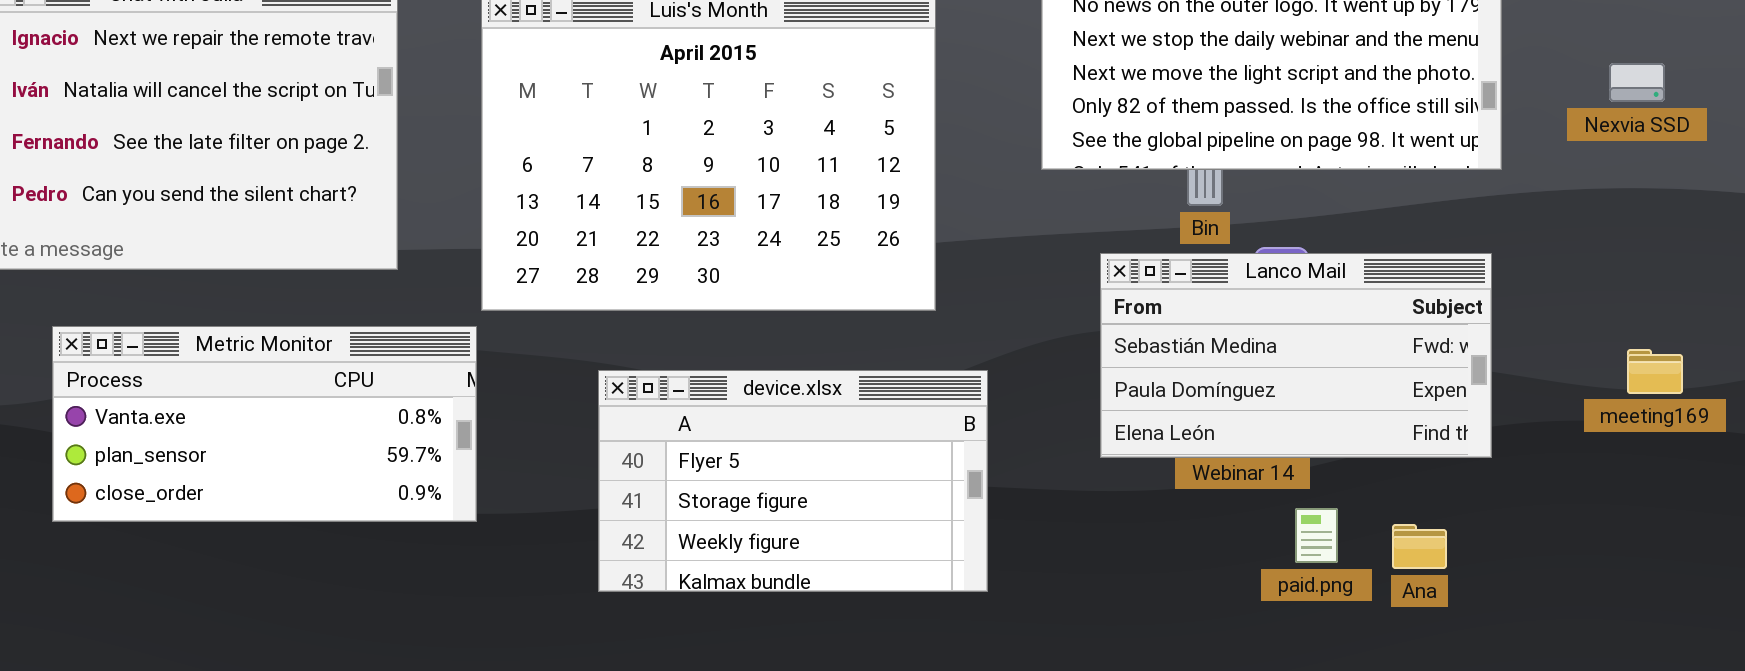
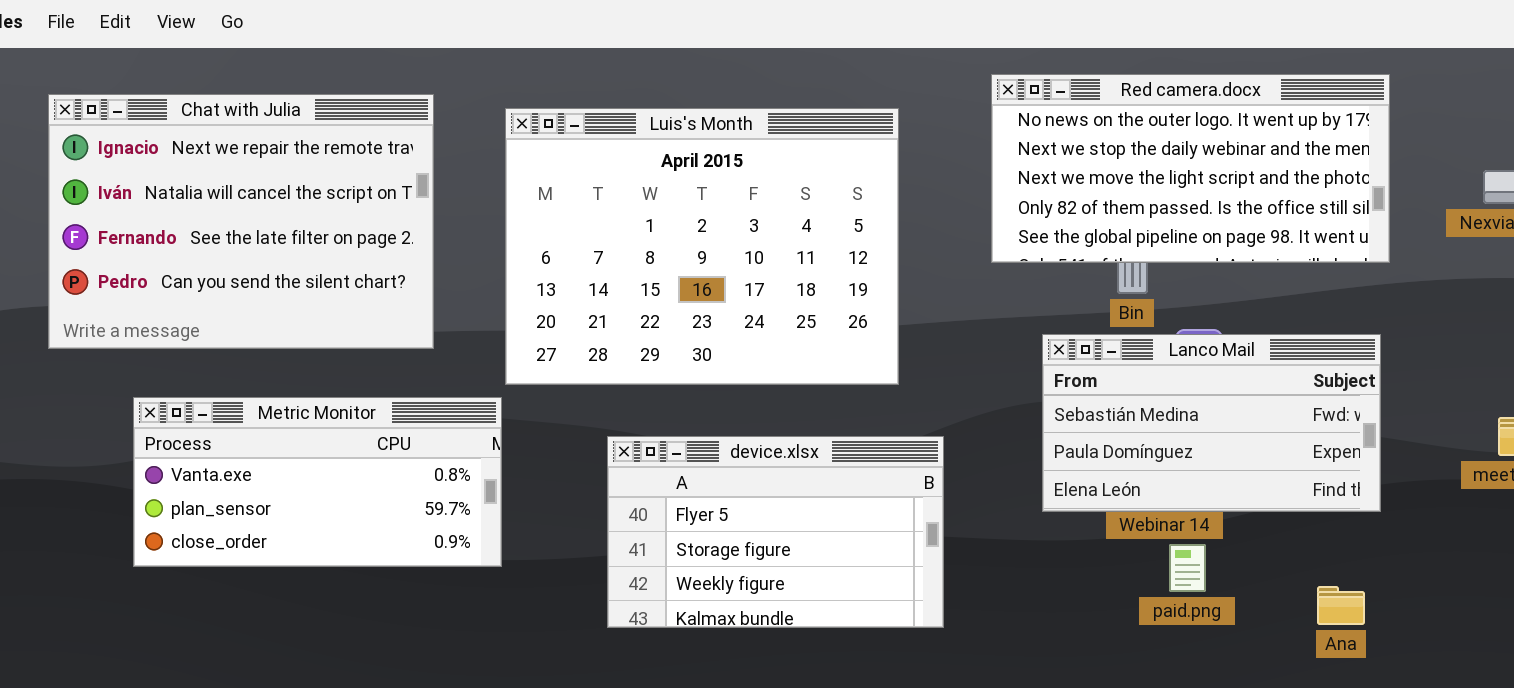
paid.png: [1295,508,1338,563] -> [1169,544,1206,592], moved
Ana: [1392,524,1447,569] -> [1317,586,1365,625], moved

